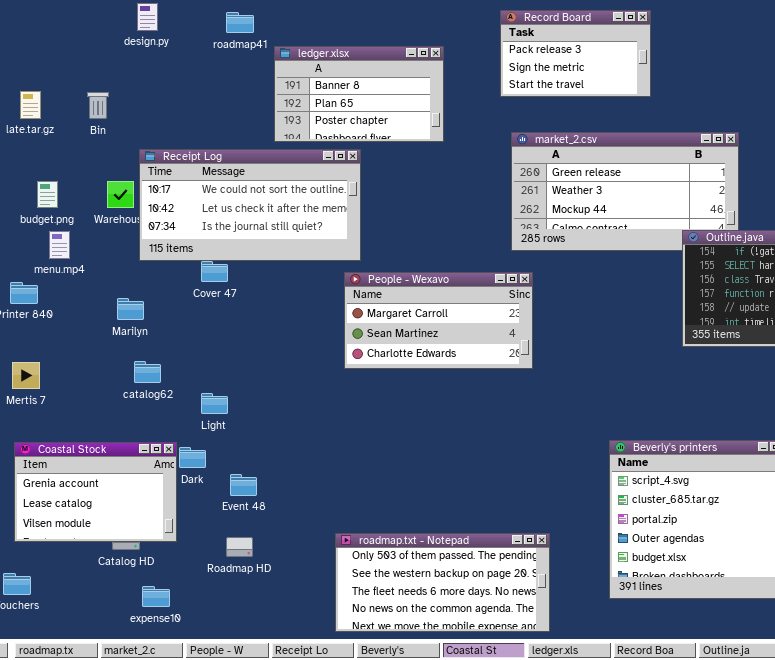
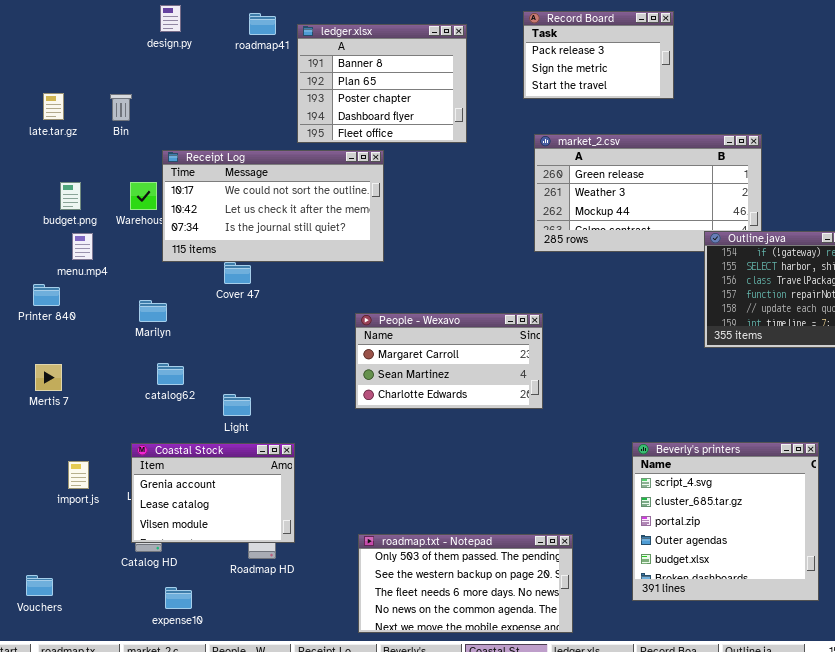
ledger.xlsx: [274,46,444,142] -> [297,24,467,143], resized
People - Wexavo: [344,272,533,369] -> [355,313,543,409], moved
Coastal Stock: [14,442,177,542] -> [131,443,295,543], moved

